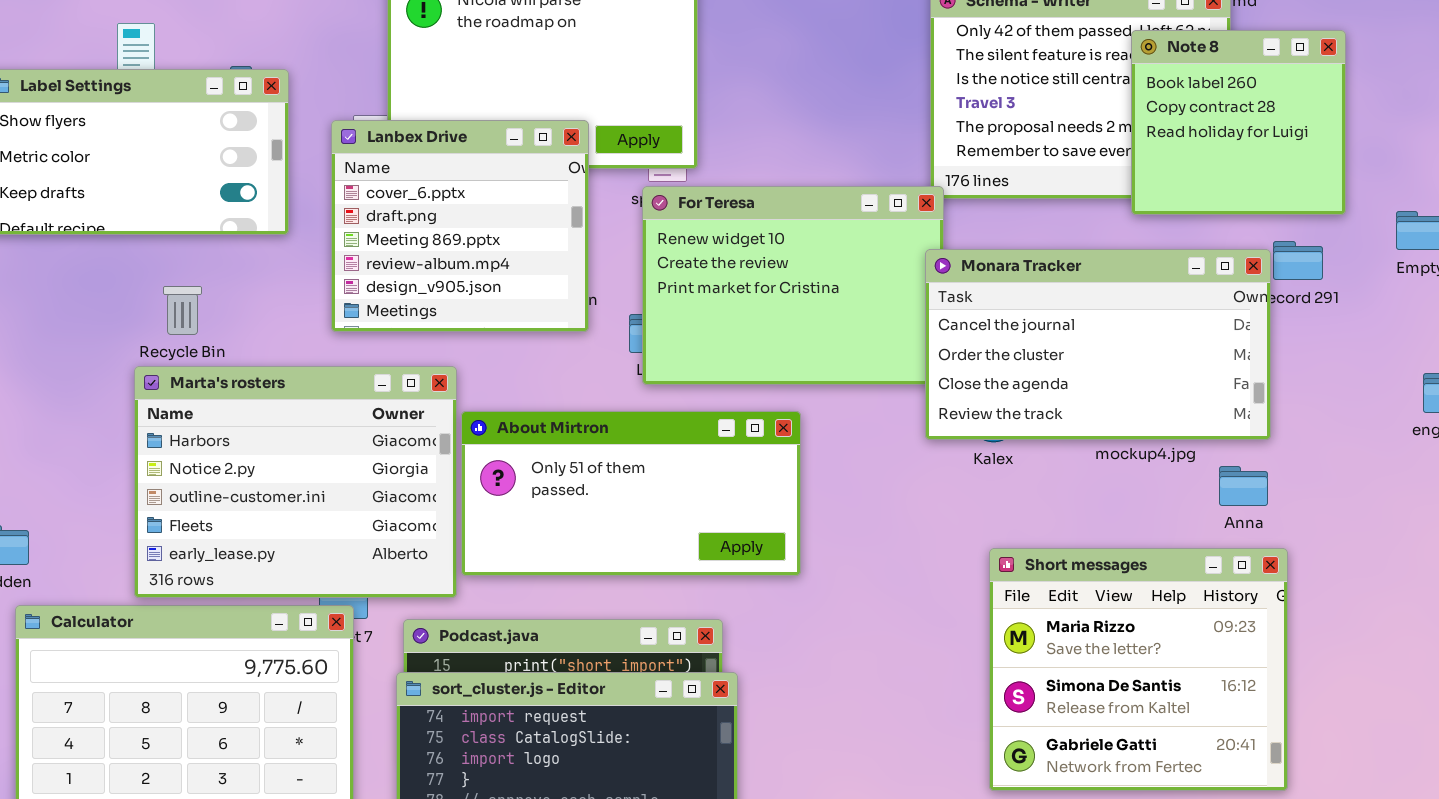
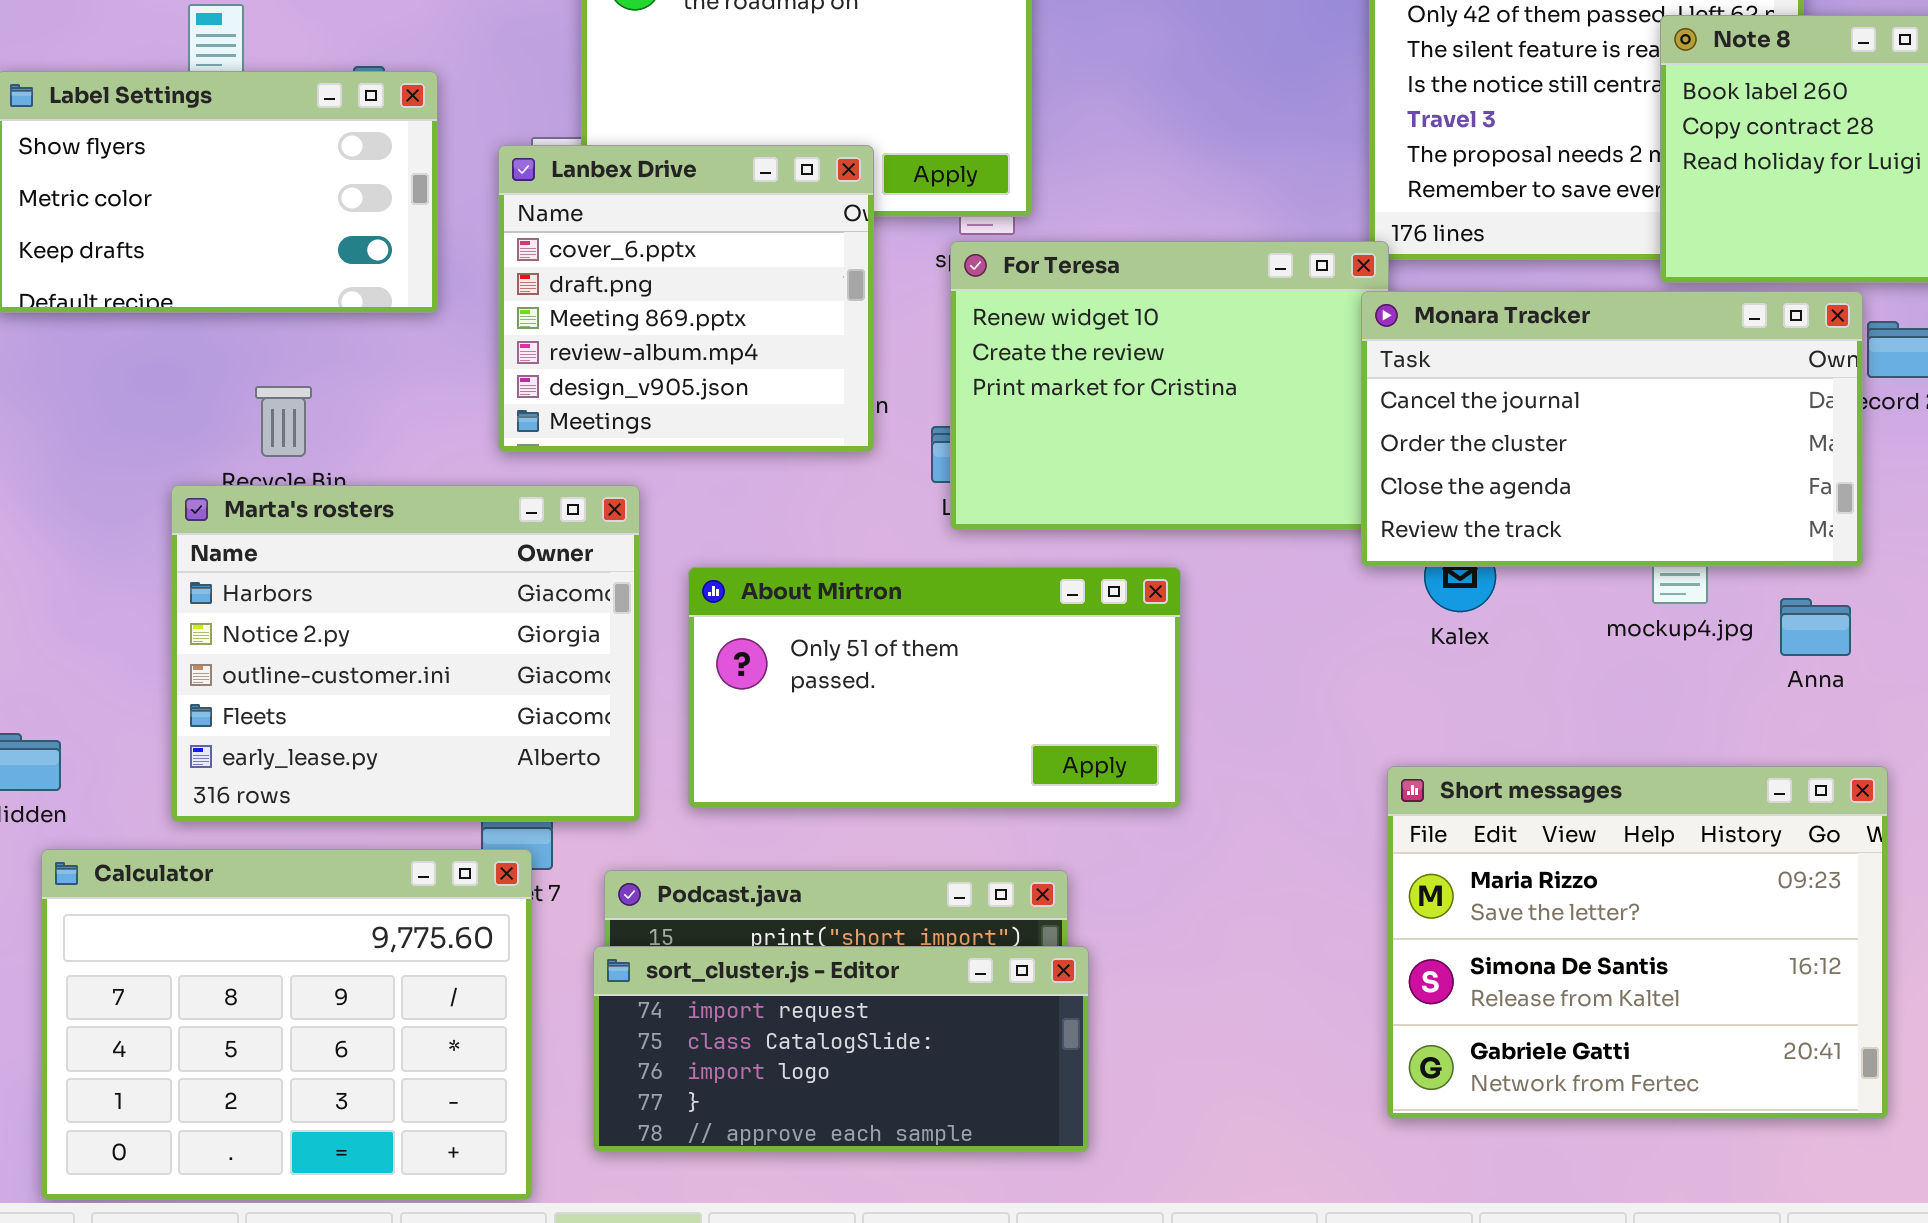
Monara Tracker: [925,249,1271,440] -> [1361,291,1863,567], moved
Marta's rosters: [134,366,457,598] -> [171,485,640,822], moved
Anna: [1219,466,1268,506] -> [1780,598,1851,656], moved
Short messages: [989,548,1288,791] -> [1387,766,1888,1119], resized

